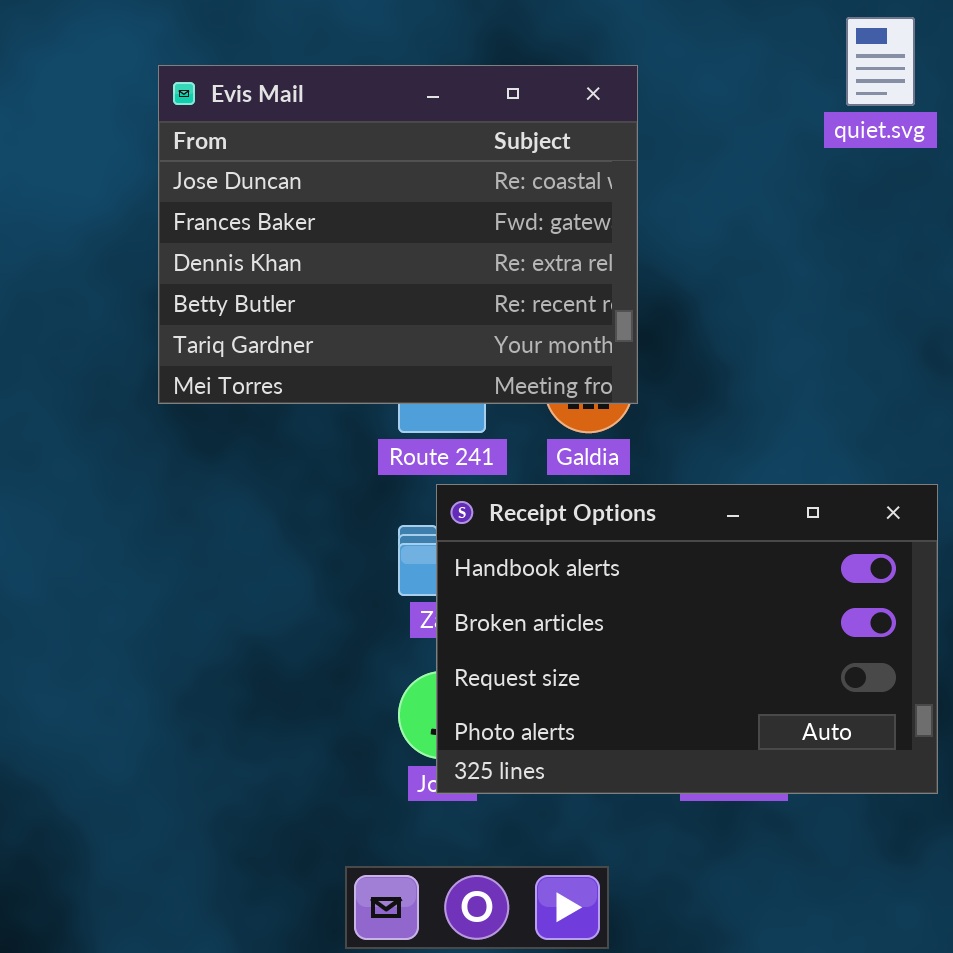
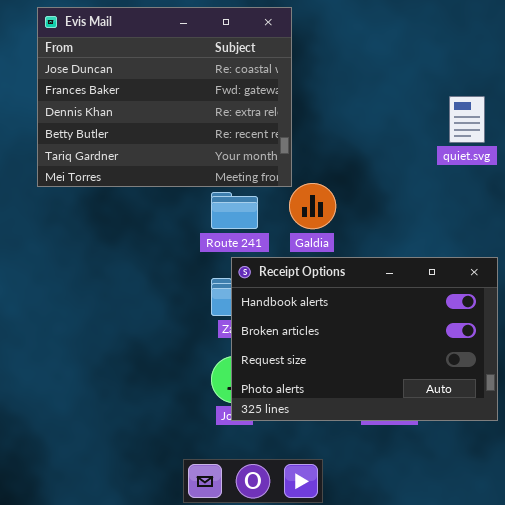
quiet.svg: [846,17,915,106] -> [449,96,485,143], moved
Evis Mail: [158,65,638,404] -> [37,7,292,187], moved

